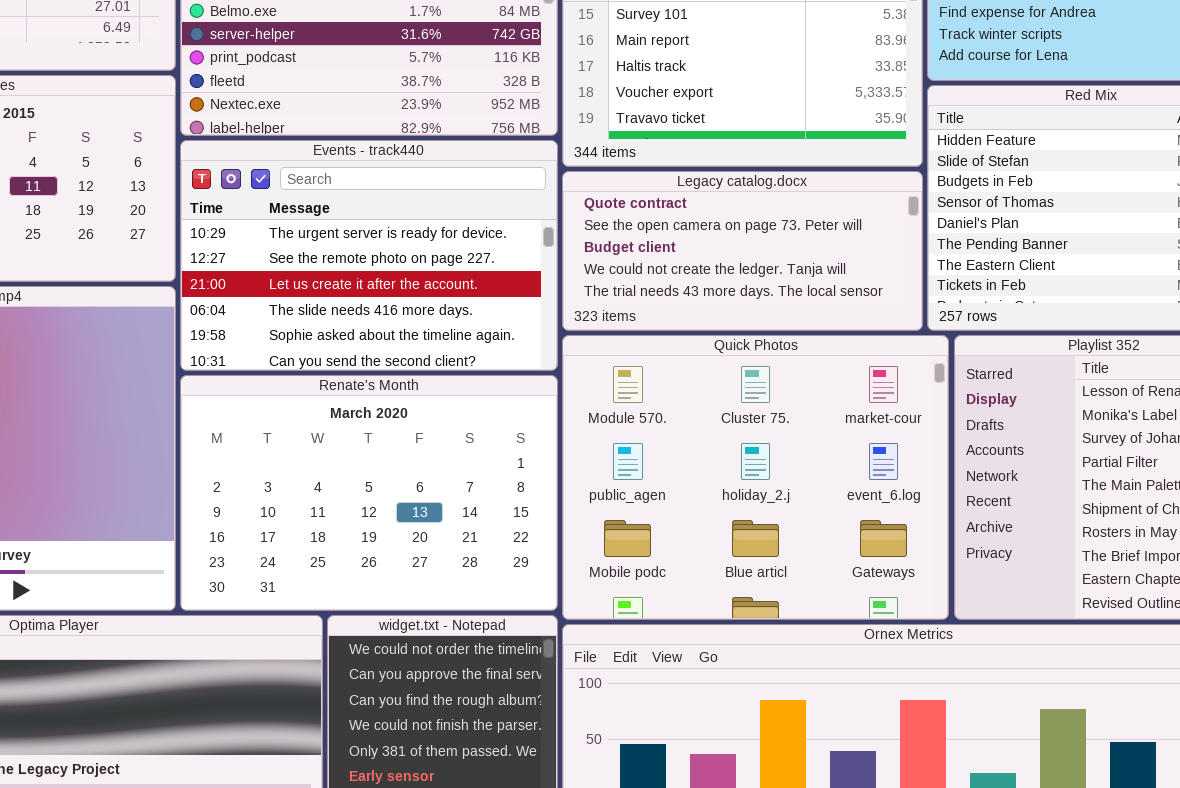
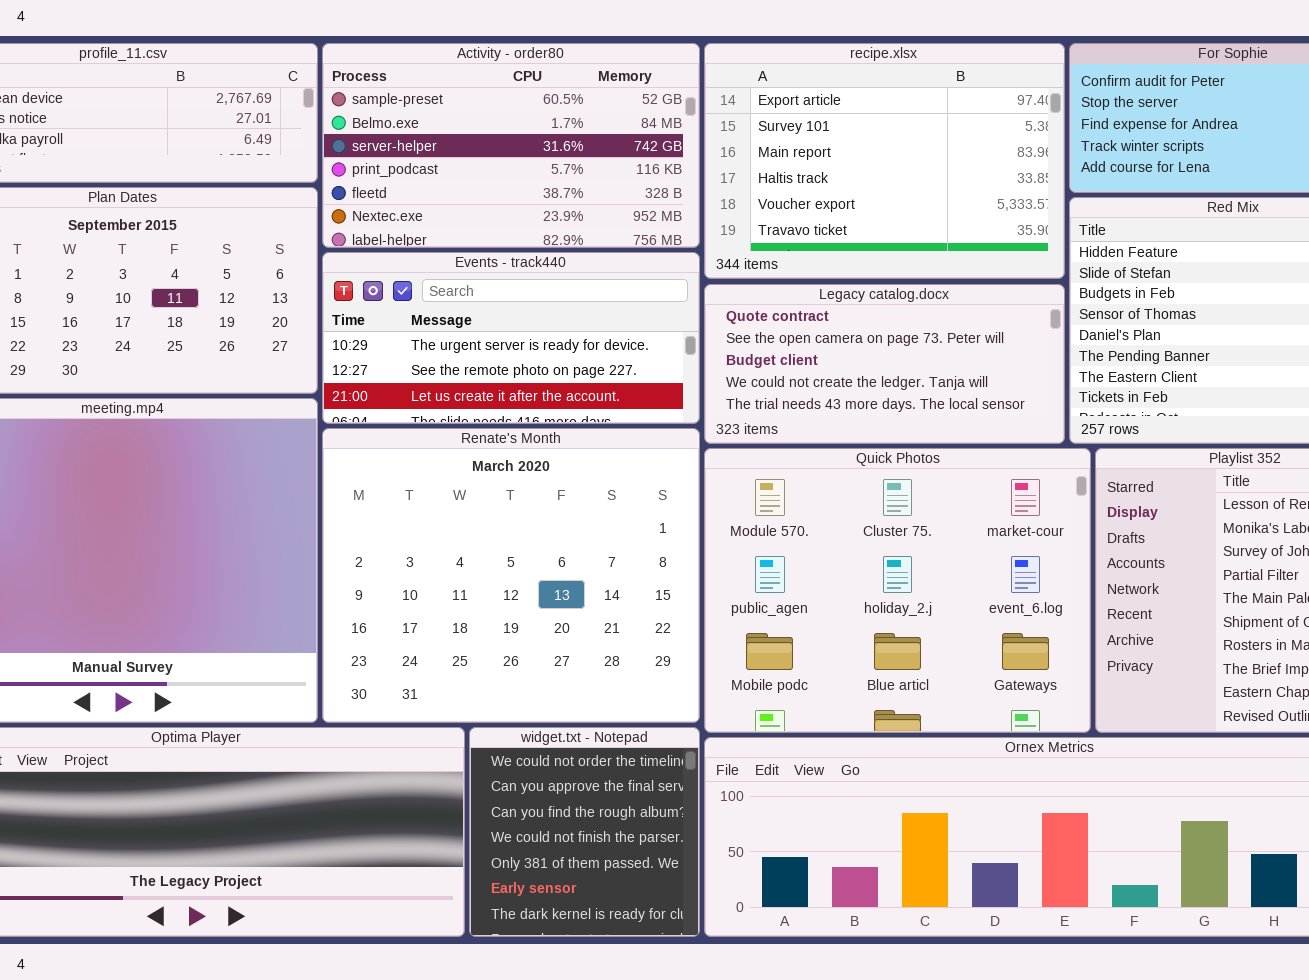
Events - track440: [180,140,558,371] -> [322,252,700,424], resized
Renate's Month: [180,375,558,611] -> [322,428,700,723], resized

